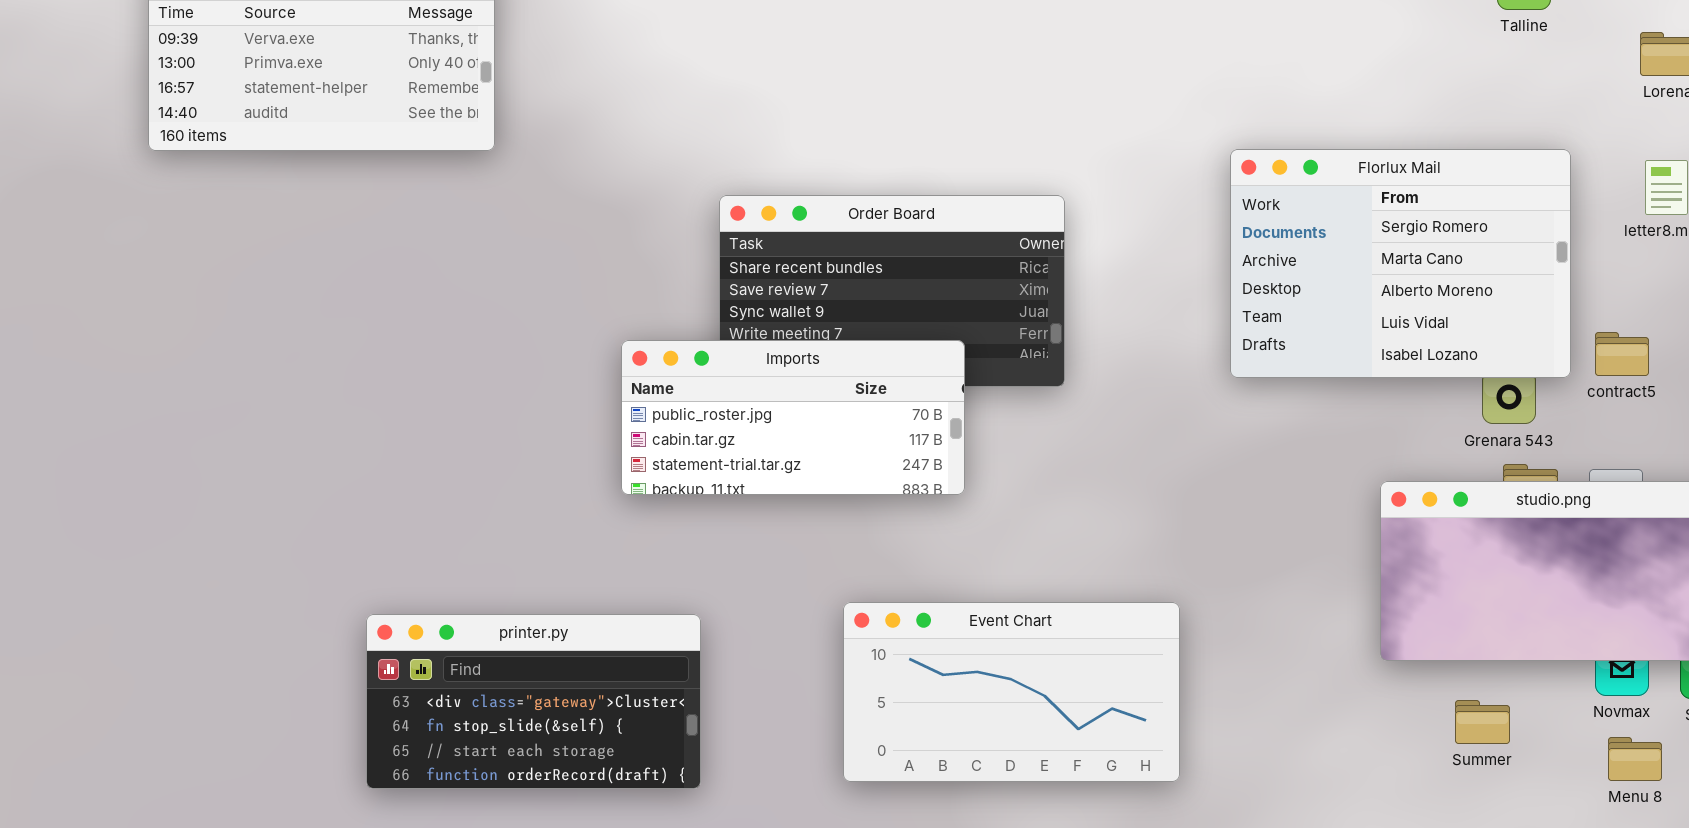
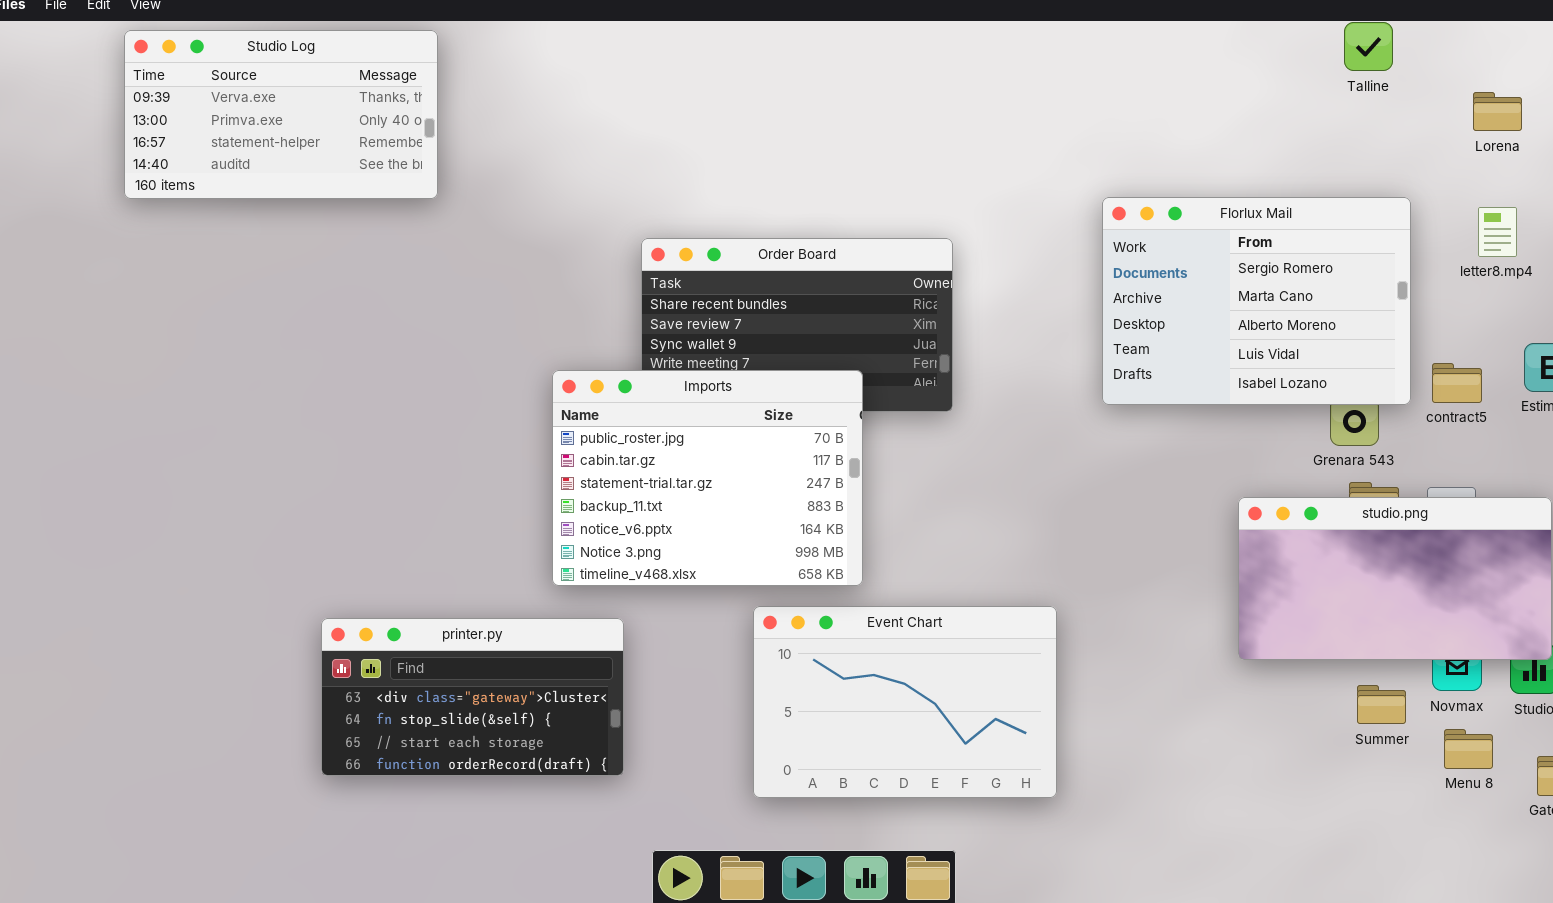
Imports: [621,340,965,495] -> [552,370,863,586], resized
Event Chart: [843,602,1180,782] -> [753,606,1057,798], resized
Summer: [1455,700,1510,744] -> [1357,685,1406,724], moved

